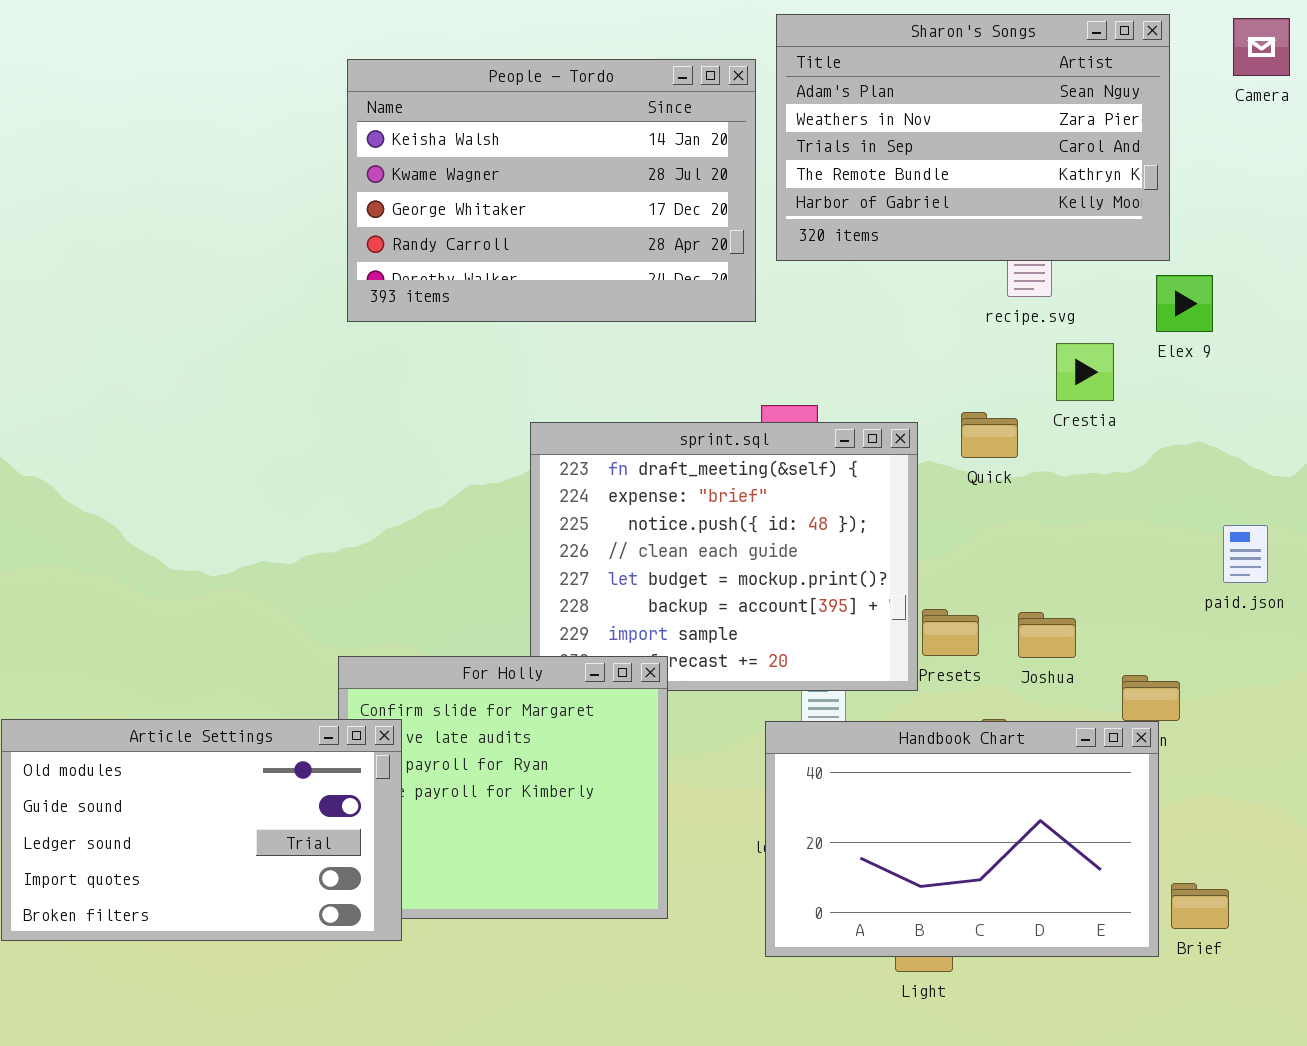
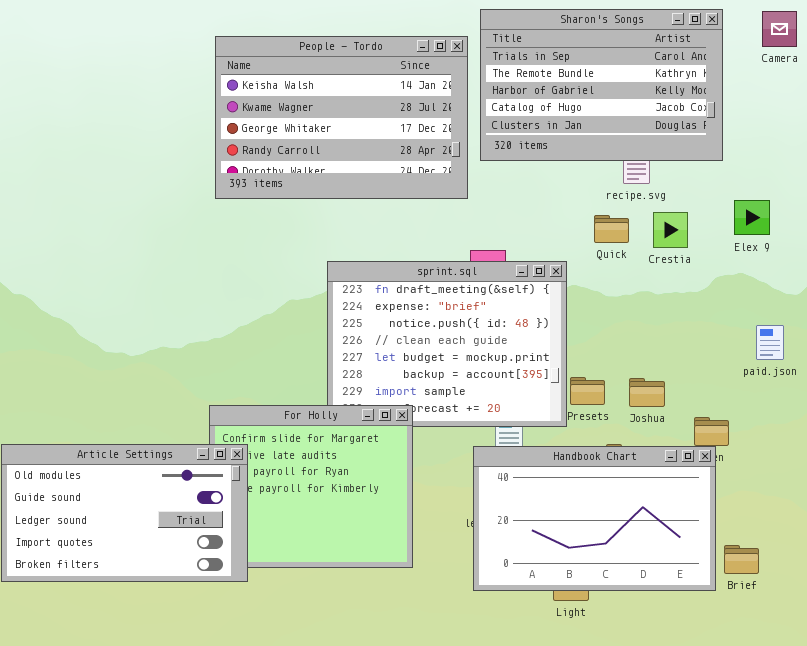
Sharon's Songs: [776,14,1170,261] -> [480,9,723,161], scrolled down 2 rows
Elex 9: [1156,275,1213,332] -> [734,200,770,235], moved
Quick: [961,412,1018,458] -> [594,215,629,243], moved

